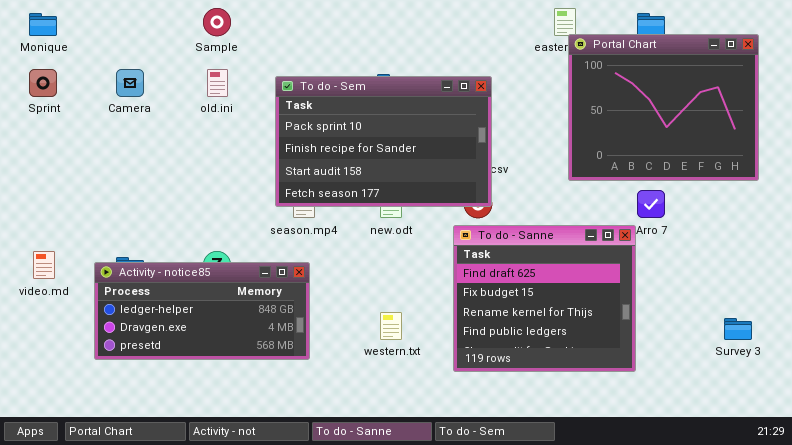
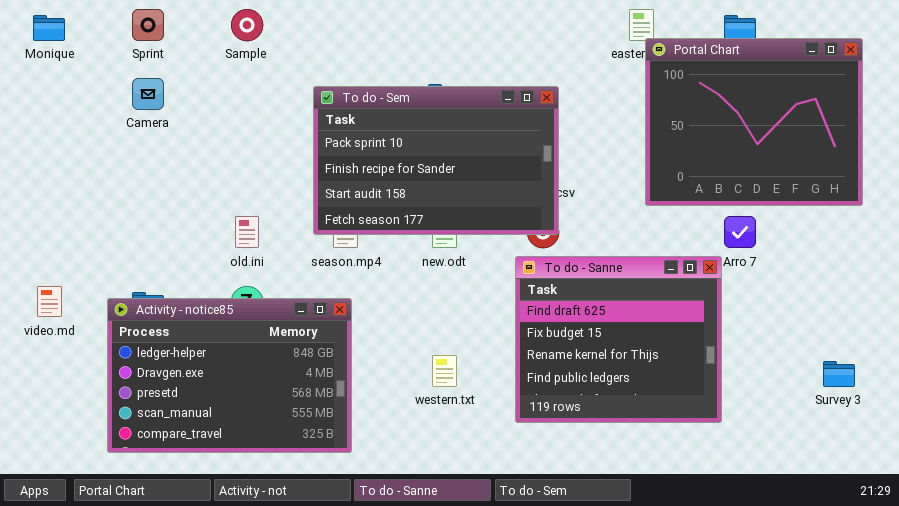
Sprint: [29,69,57,97] -> [132,9,164,41], moved
old.ini: [207,69,228,97] -> [235,216,259,248], moved
Activity - notice85: [94,262,310,360] -> [107,298,352,453], resized

